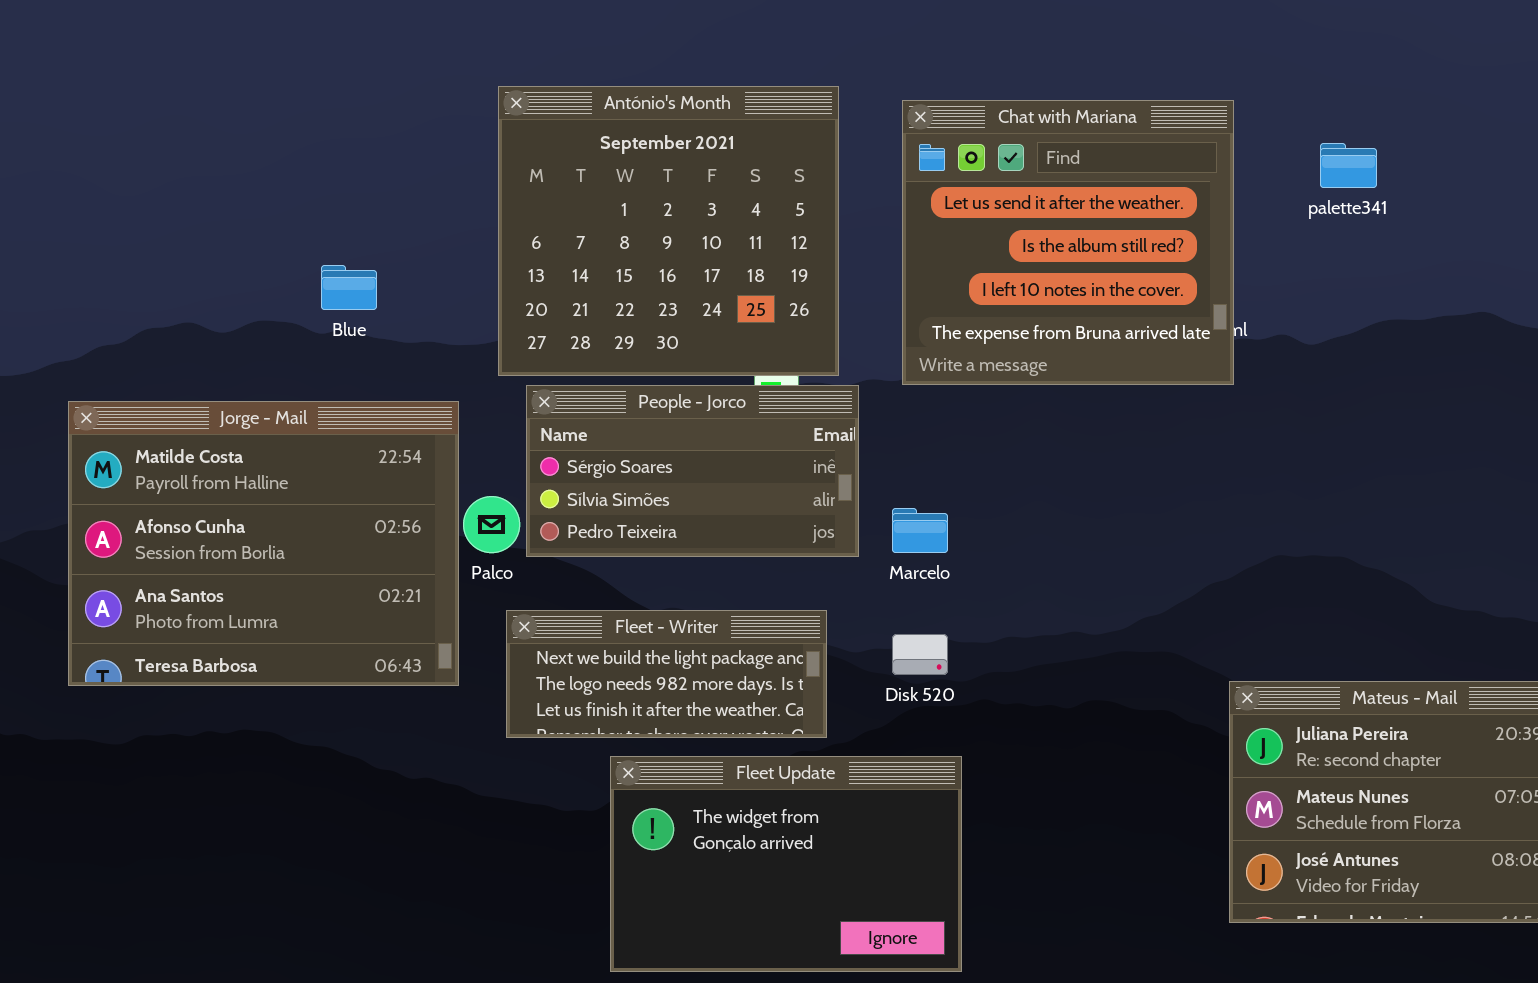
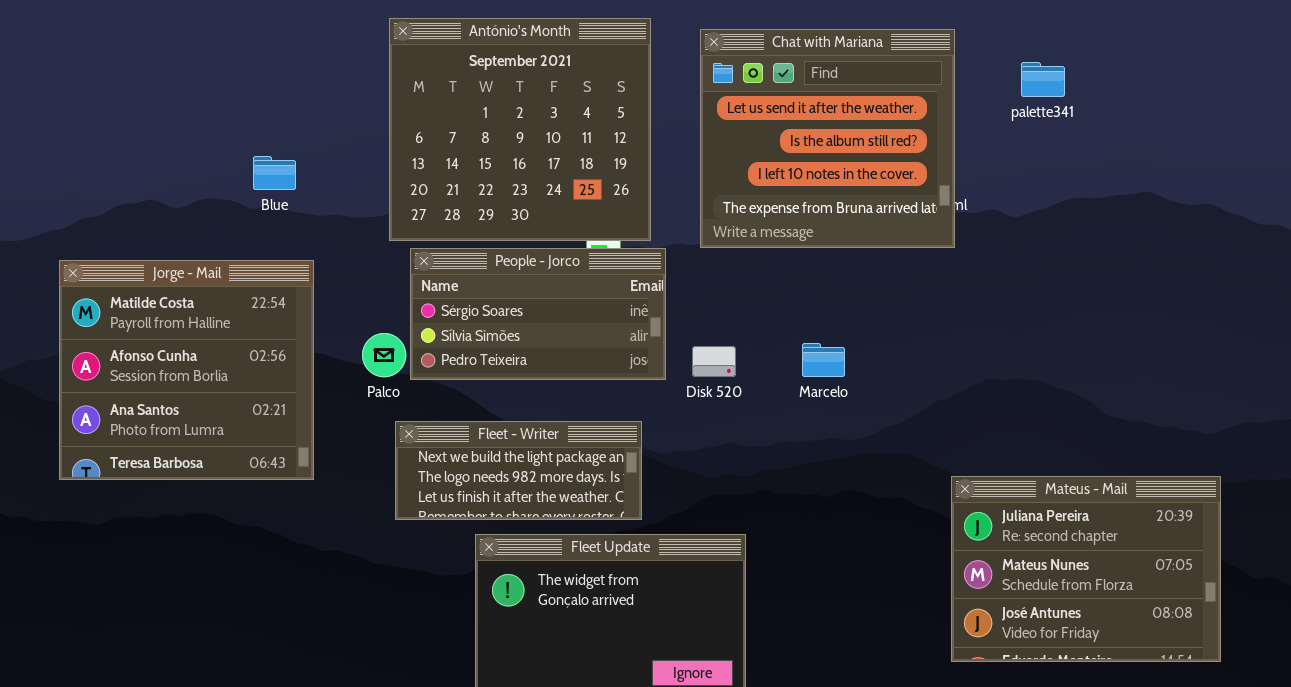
Jorge - Mail: [68,401,459,686] -> [59,260,314,480], resized
Marcelo: [892,508,948,553] -> [802,343,845,377], moved
Disk 520: [892,634,948,675] -> [692,346,736,377], moved

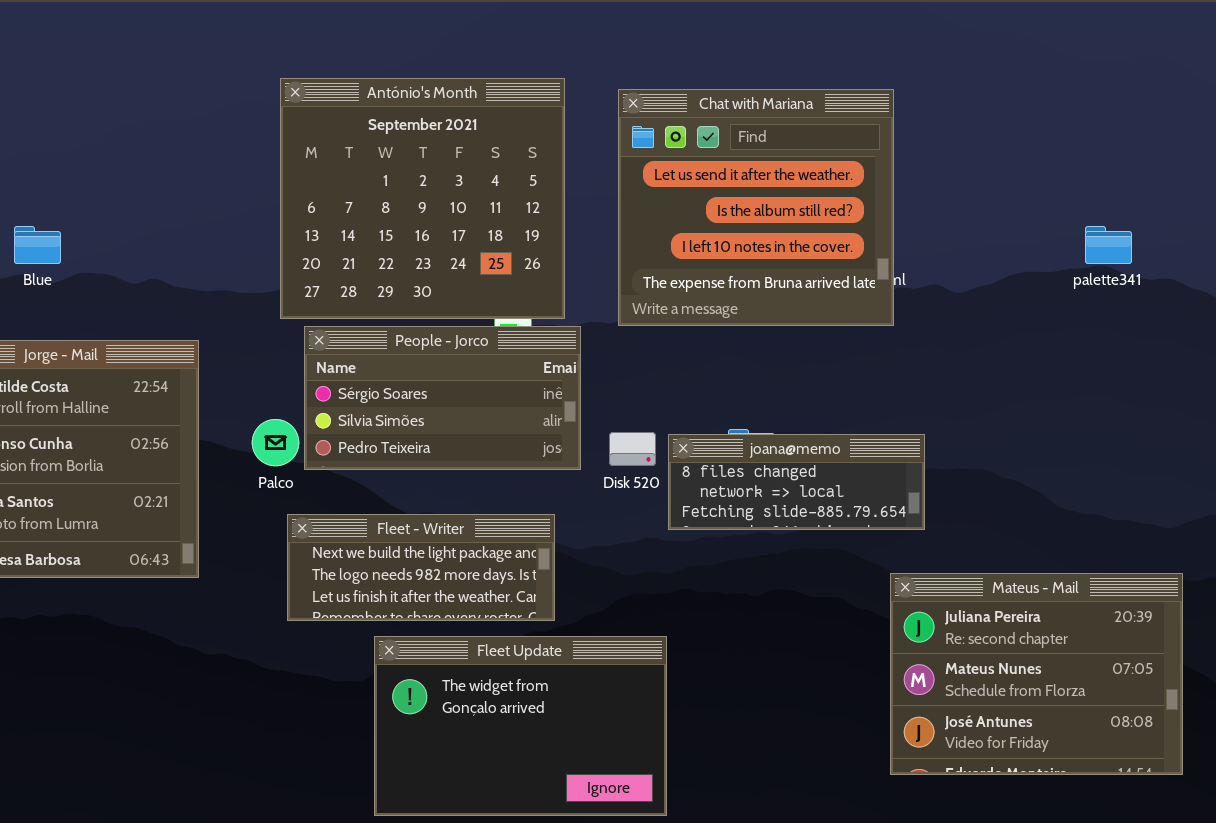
palette341: [1021,62,1065,97] -> [1085,226,1132,264], moved
Blue: [253,156,296,190] -> [14,226,61,264], moved
joana@memo: none -> [668,434,925,530], opened

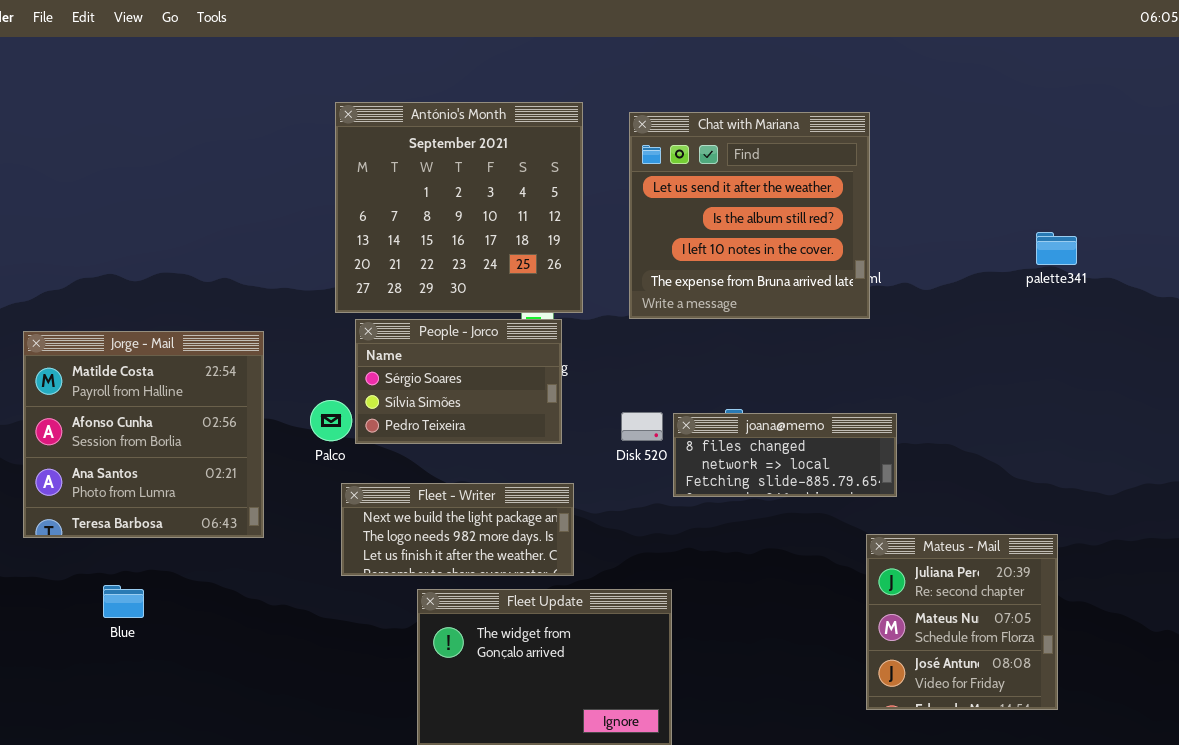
Blue: [14,226,61,264] -> [103,585,144,618], moved
People - Jorco: [304,326,581,470] -> [355,319,562,444], resized
Mateus - Mail: [890,573,1183,775] -> [866,534,1058,710], resized

